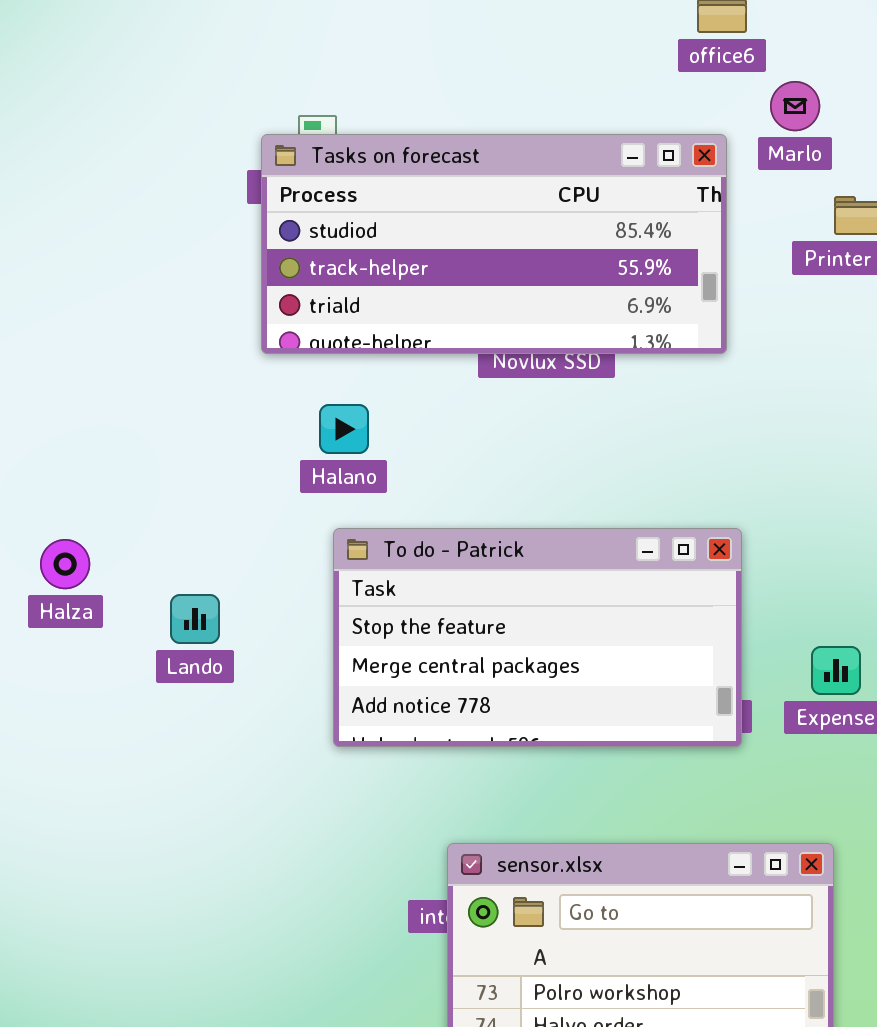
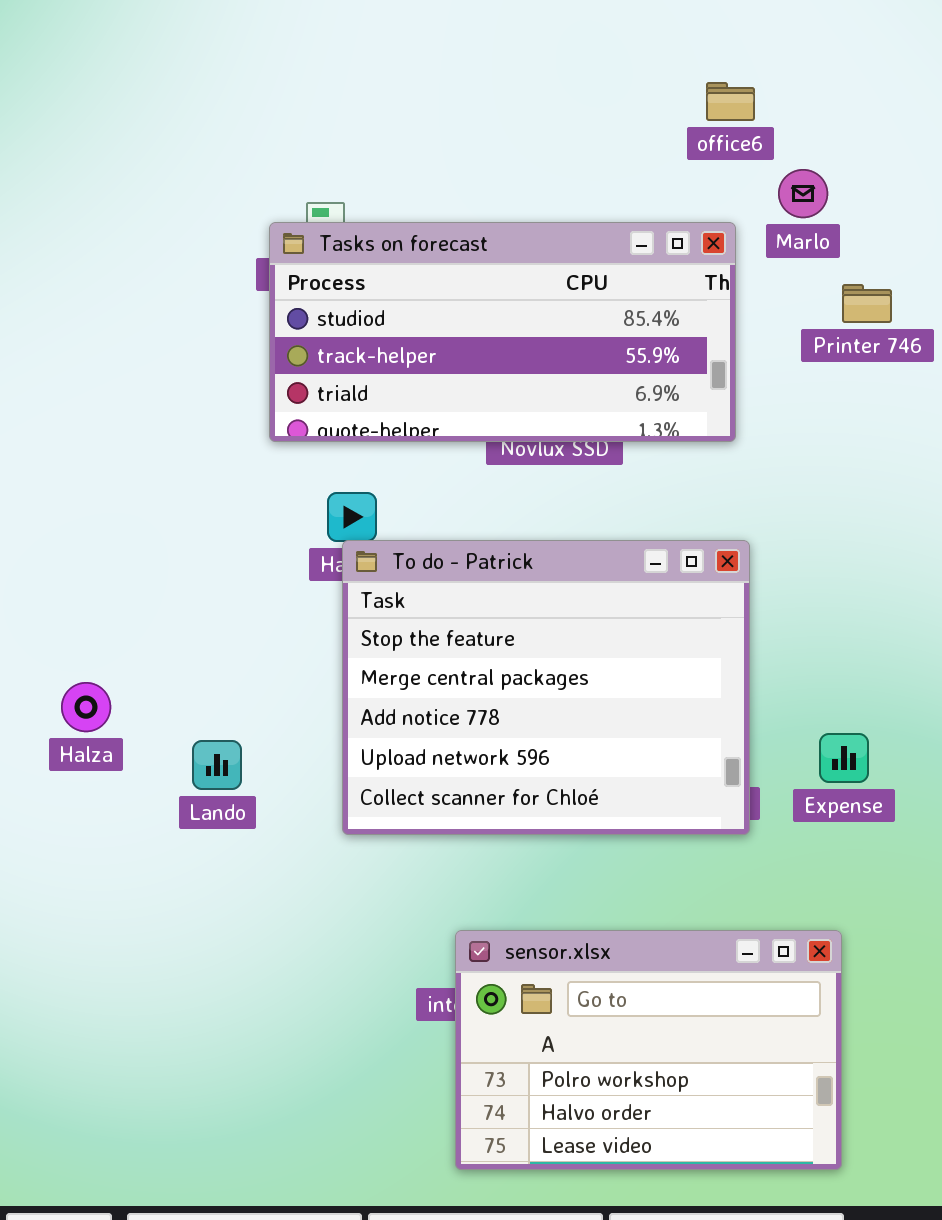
To do - Patrick: [333,528,742,747] -> [342,540,750,835], resized
Halza: [40,539,90,589] -> [61,682,111,732], moved
Lando: [170,594,220,644] -> [192,740,242,790], moved

